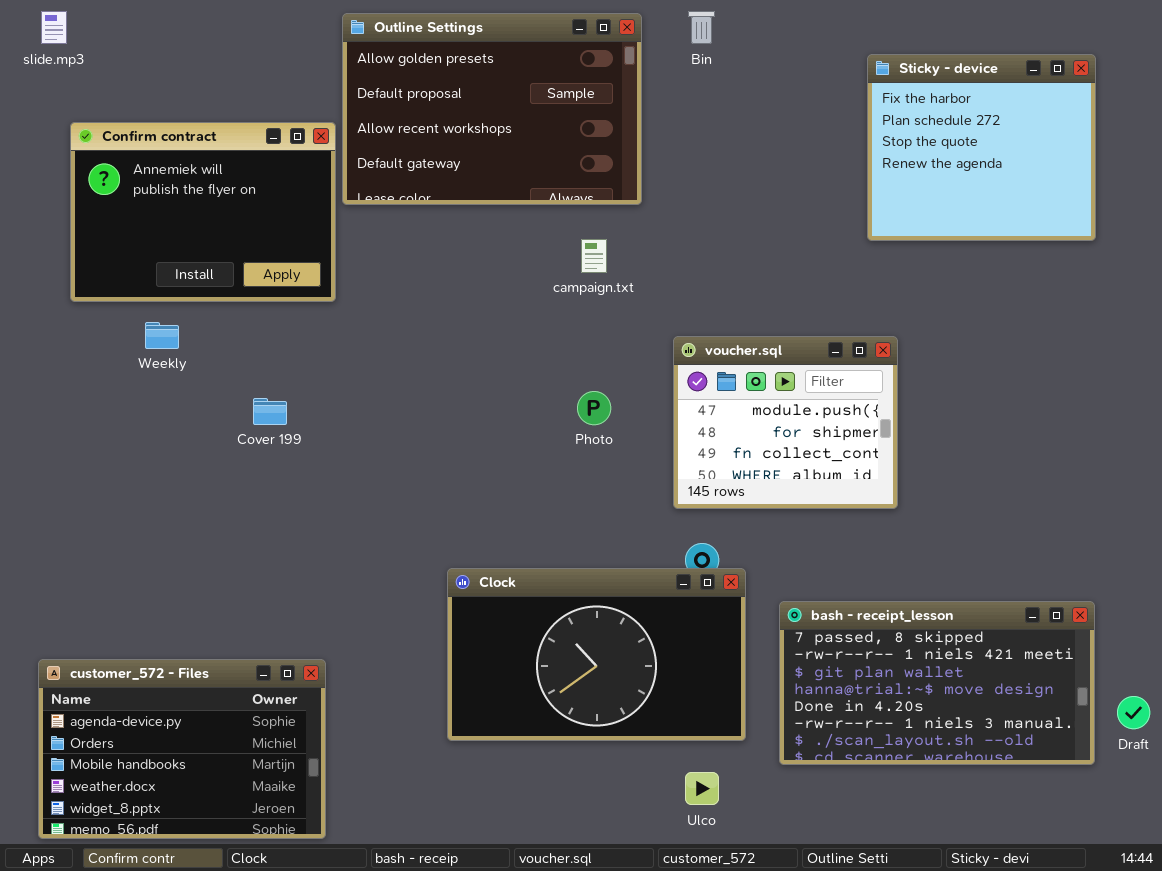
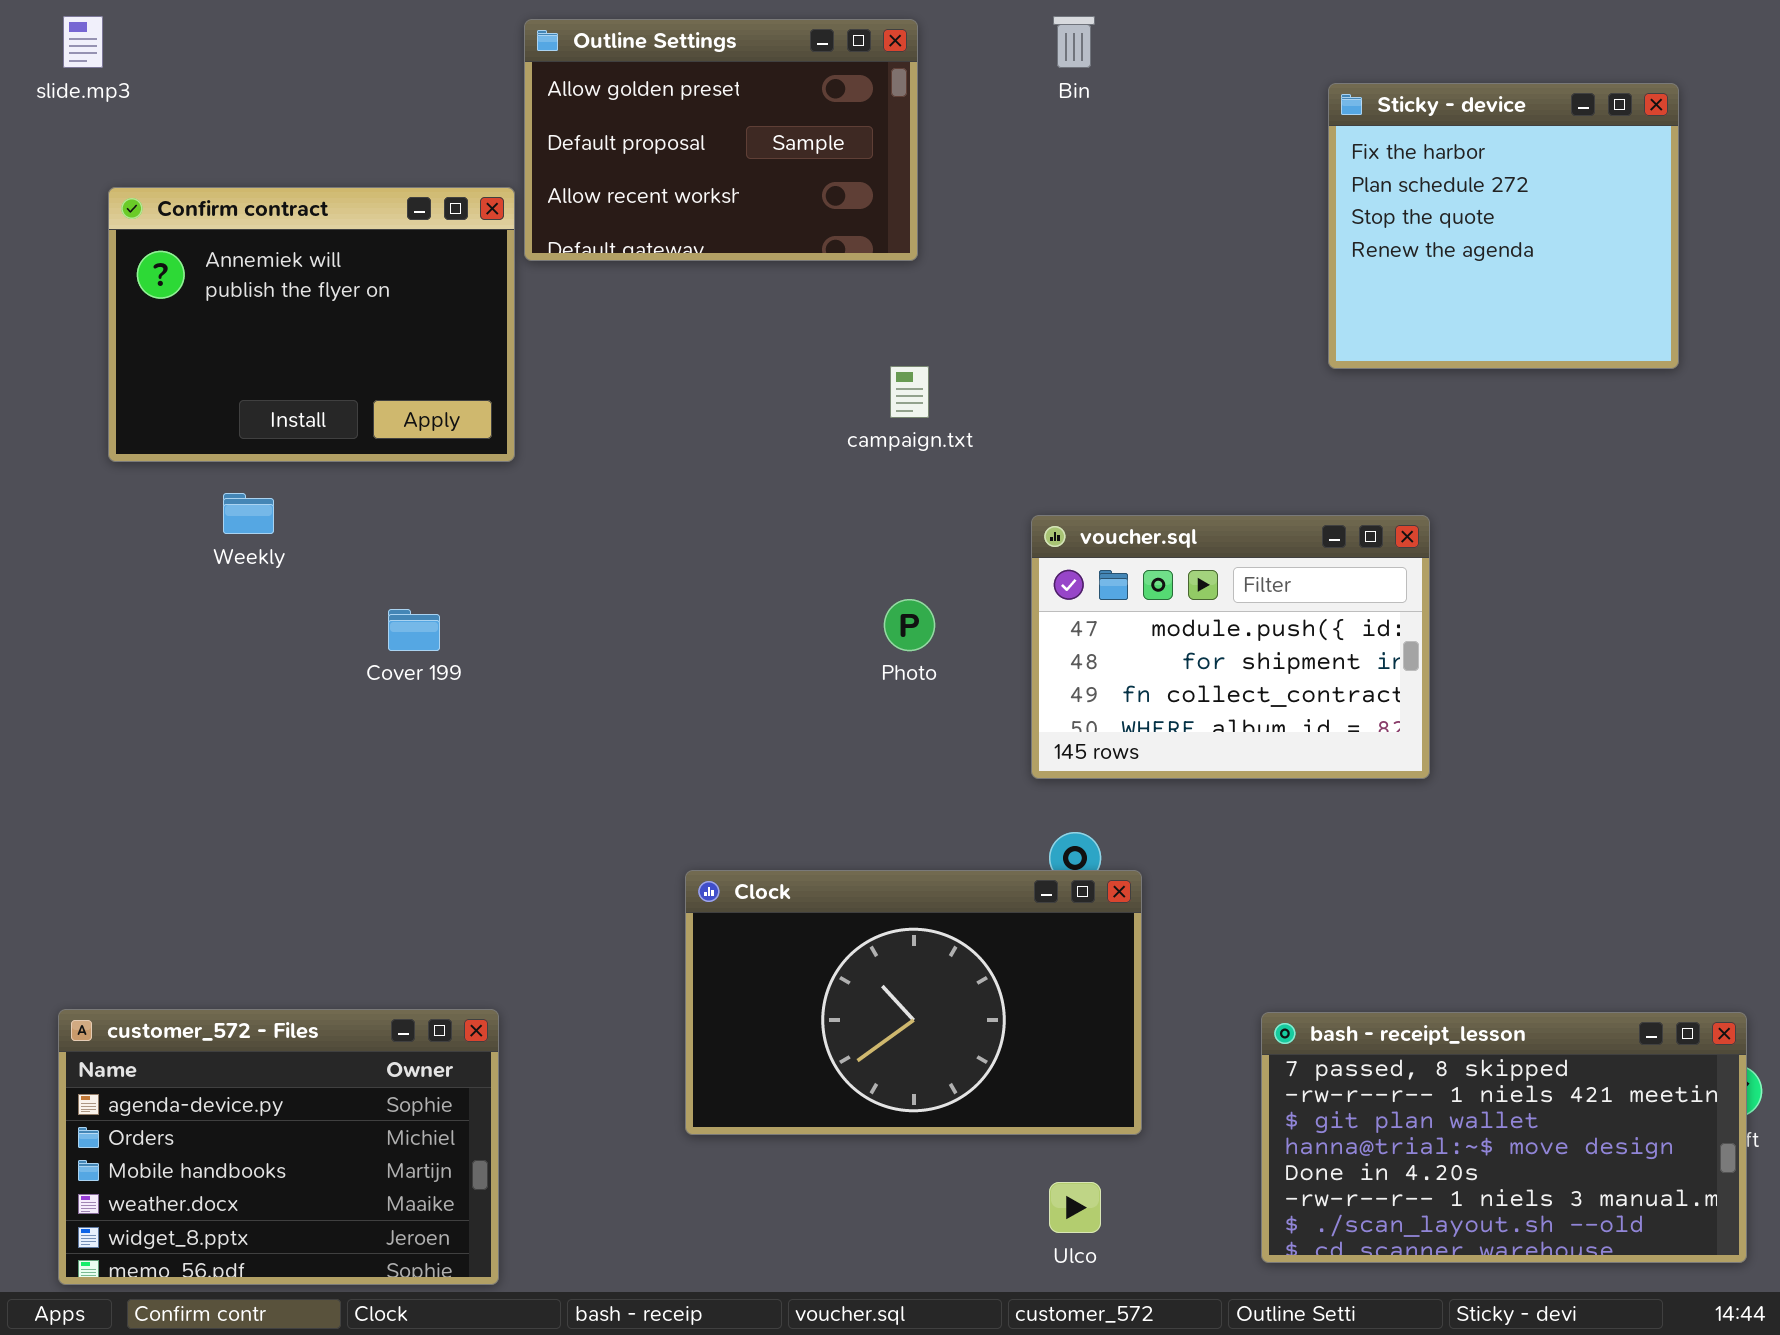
Outline Settings: [342,13,642,205] -> [524,19,918,261], resized
voucher.sql: [673,336,898,509] -> [1031,515,1430,779], resized
bash - receipt_lesson: [779,601,1095,765] -> [1261,1012,1747,1263], moved

